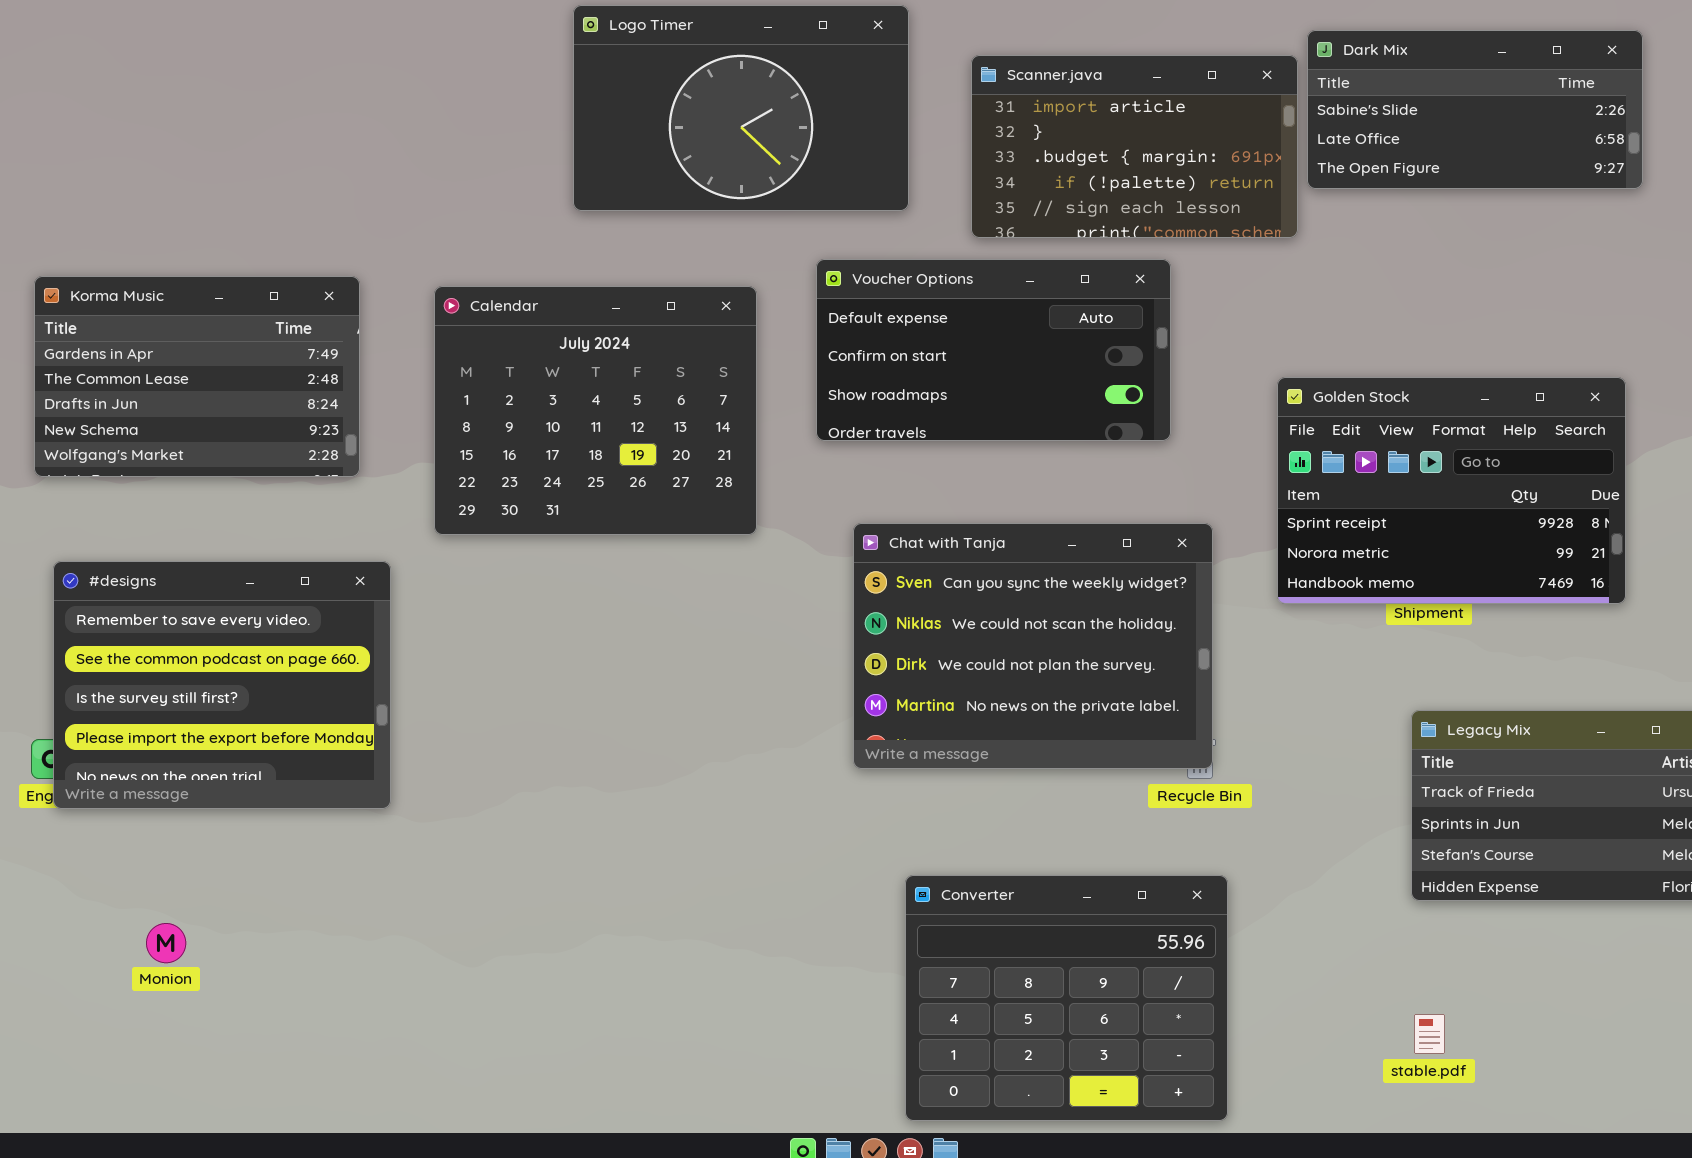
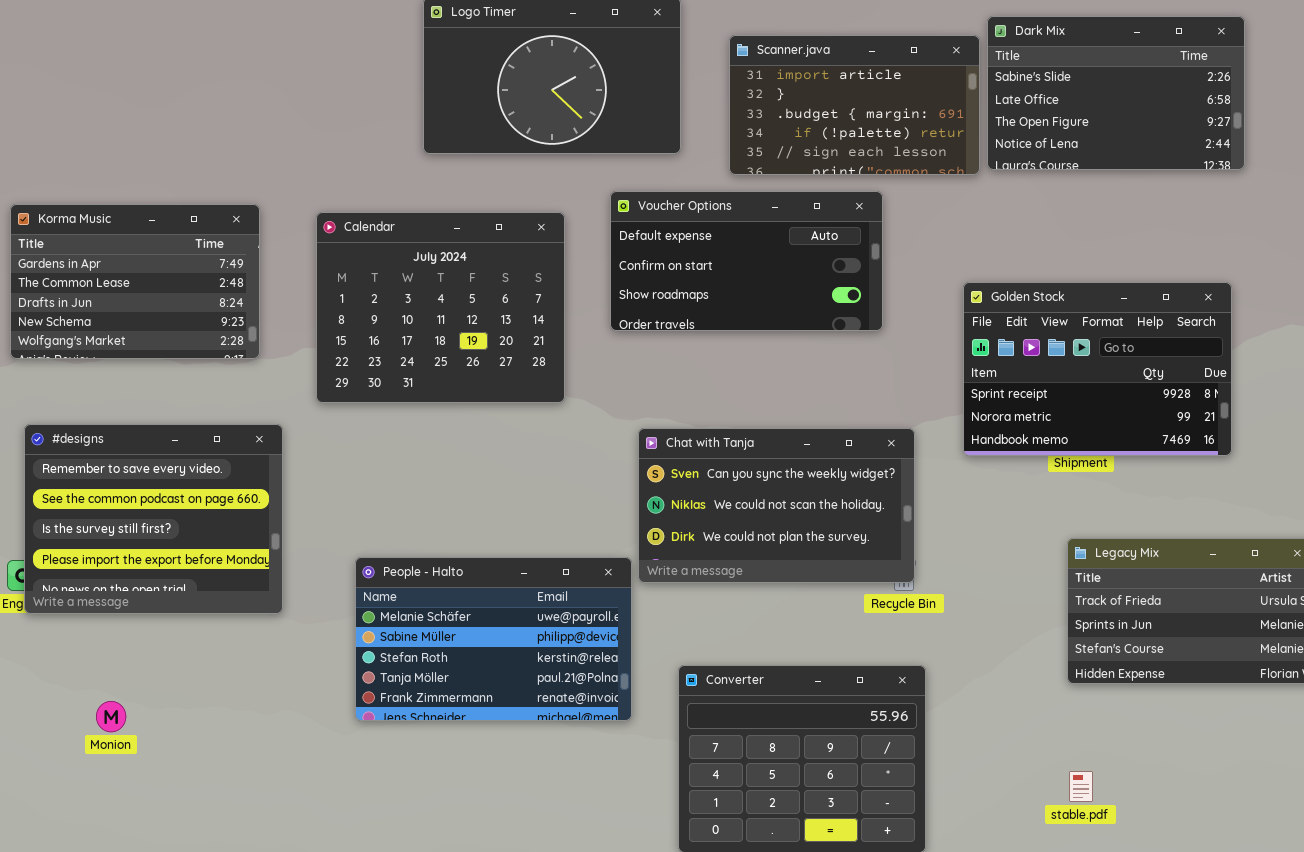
Dark Mix: [1307,30,1643,189] -> [987,16,1245,170], resized
Chat with Tanja: [853,523,1213,769] -> [638,428,915,583], resized
People - Halto: none -> [355,557,632,721], opened

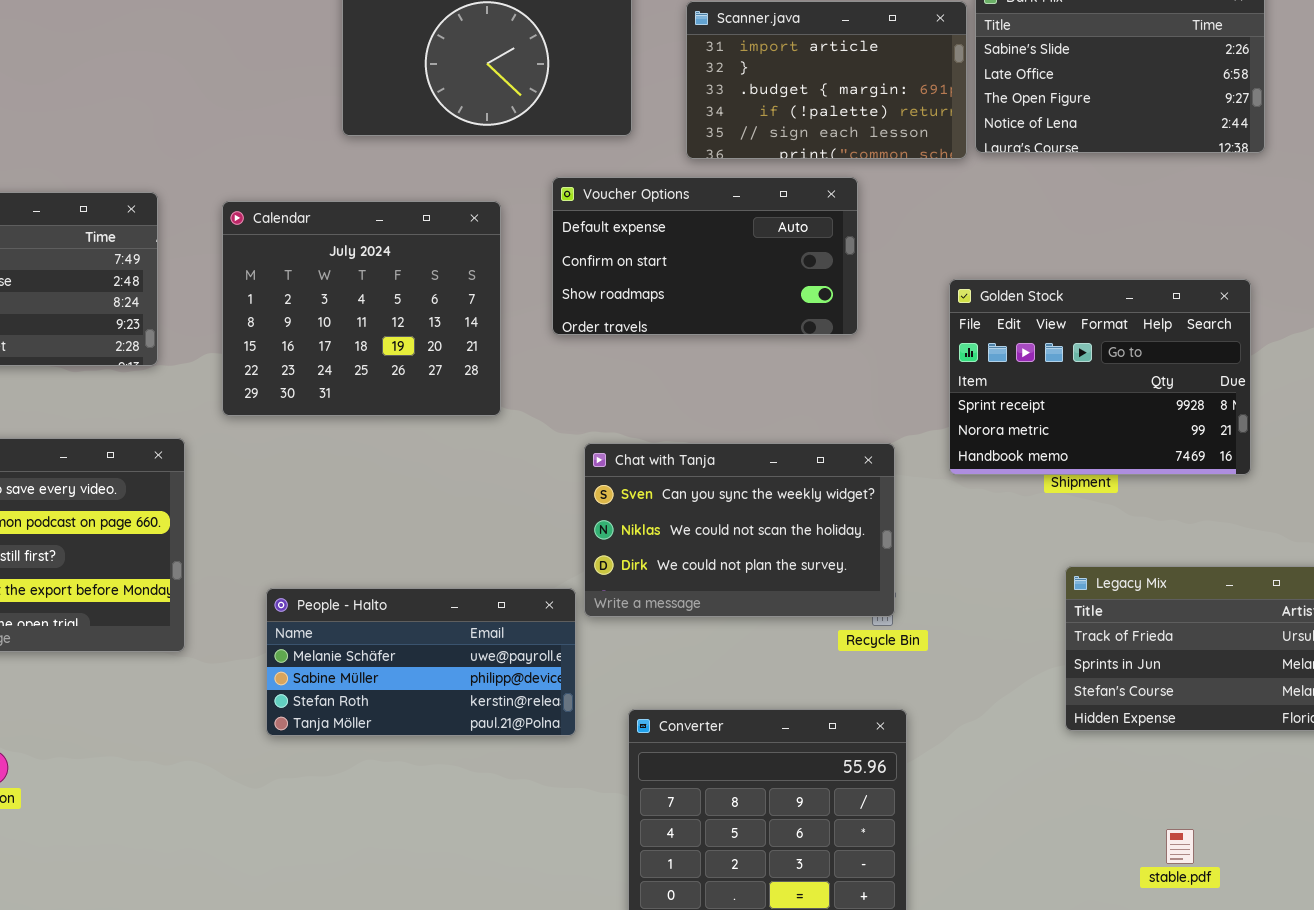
People - Halto: [355,557,632,721] -> [266,588,576,736], resized
stable.pdf: [1069,771,1093,802] -> [1166,829,1194,864], moved

